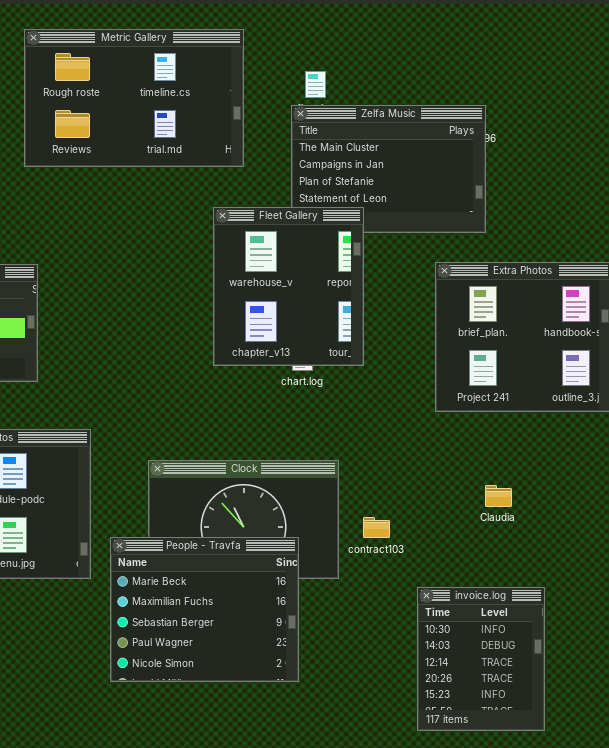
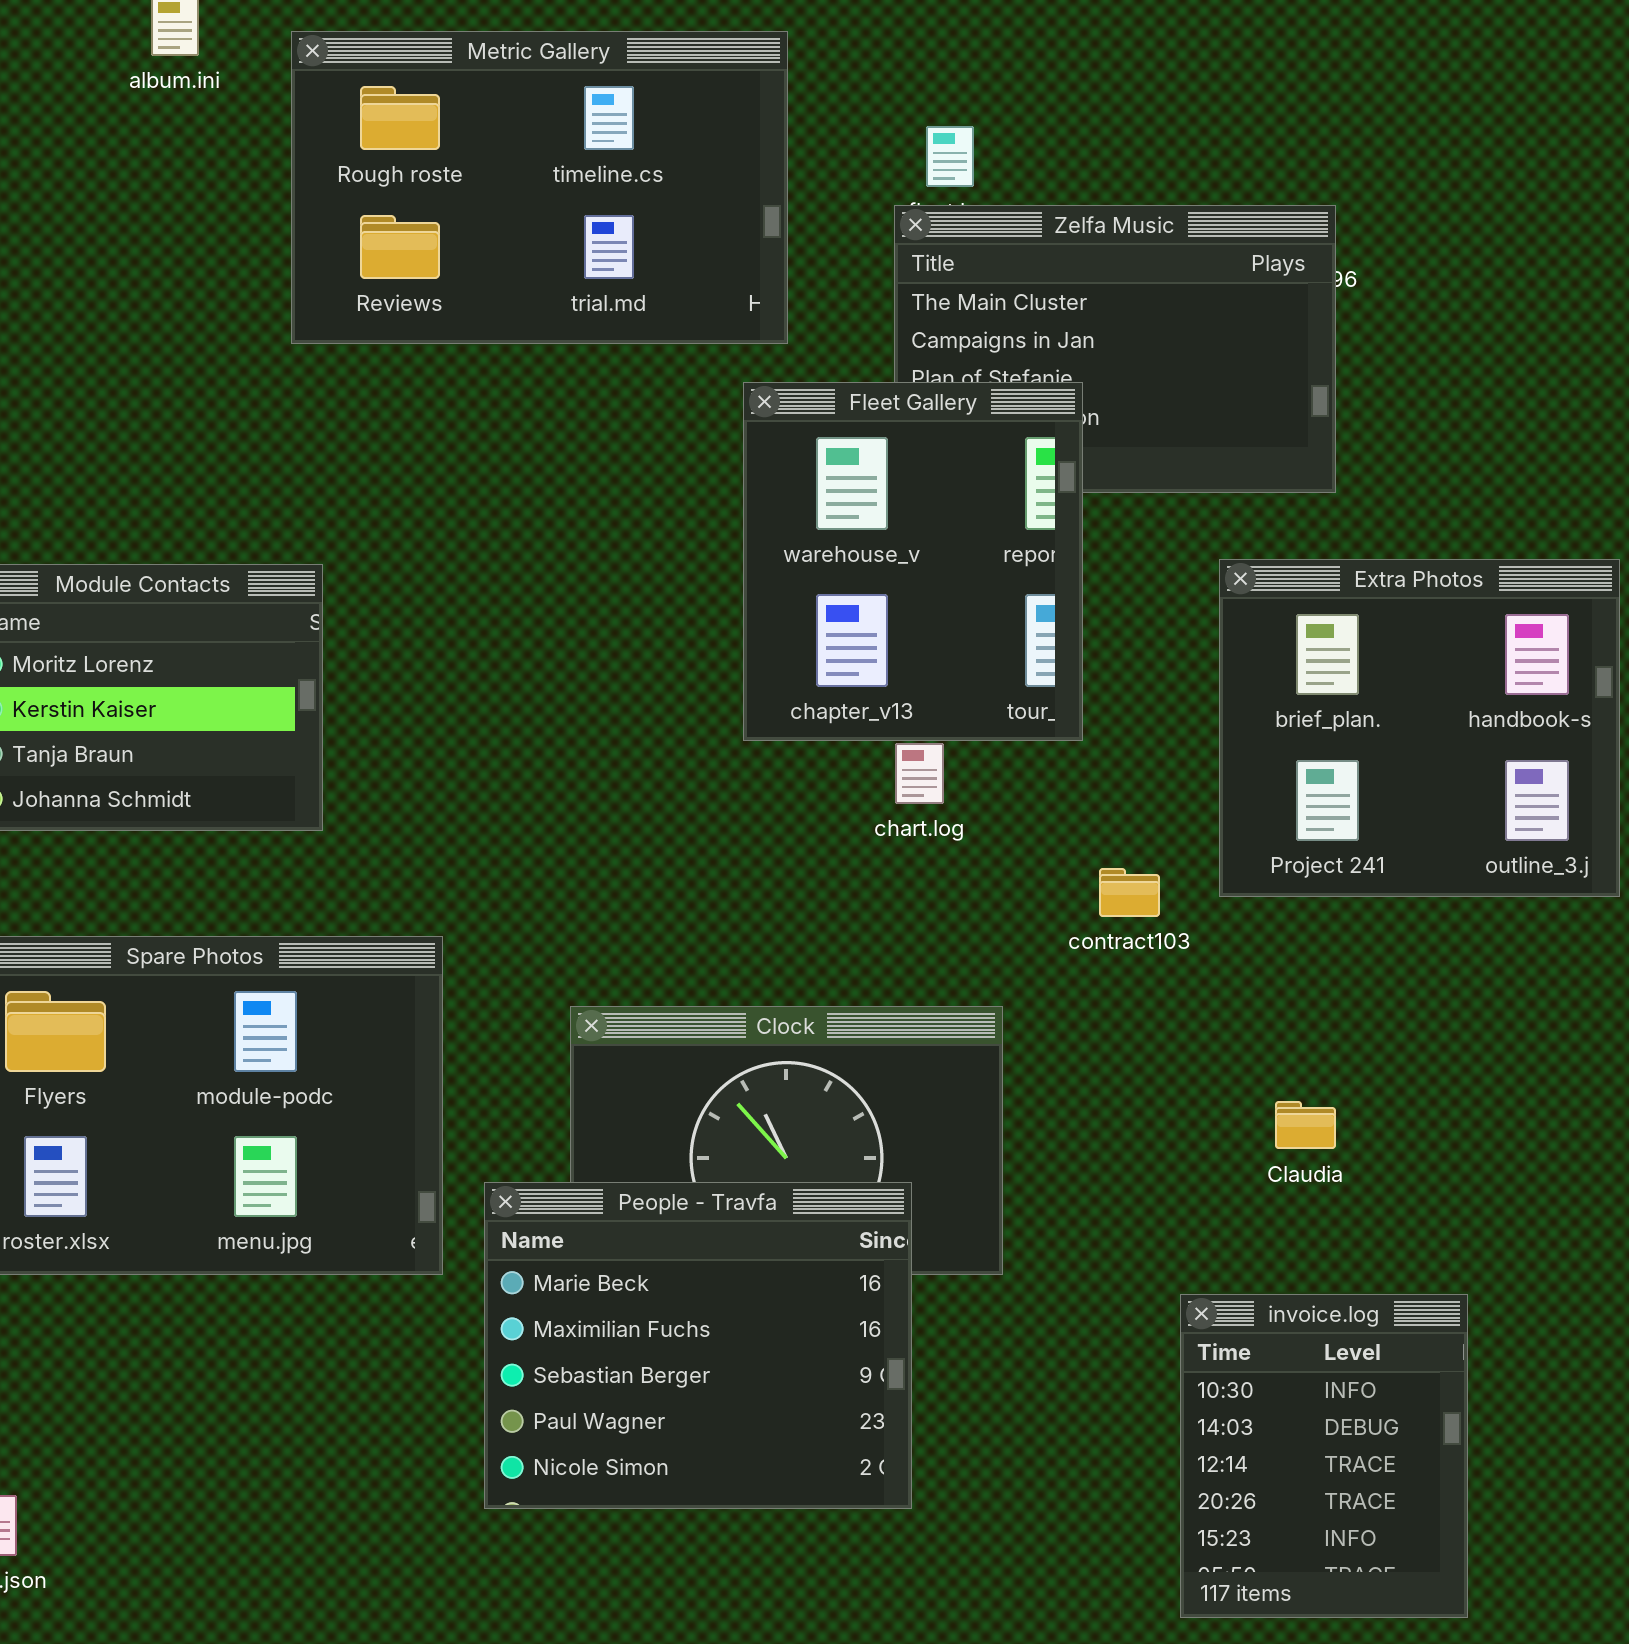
Fleet Gallery: [213,207,364,366] -> [743,382,1083,741], moved
Claudia: [485,485,512,507] -> [1275,1101,1336,1149], moved
contract103: [363,517,390,538] -> [1099,868,1160,917], moved

